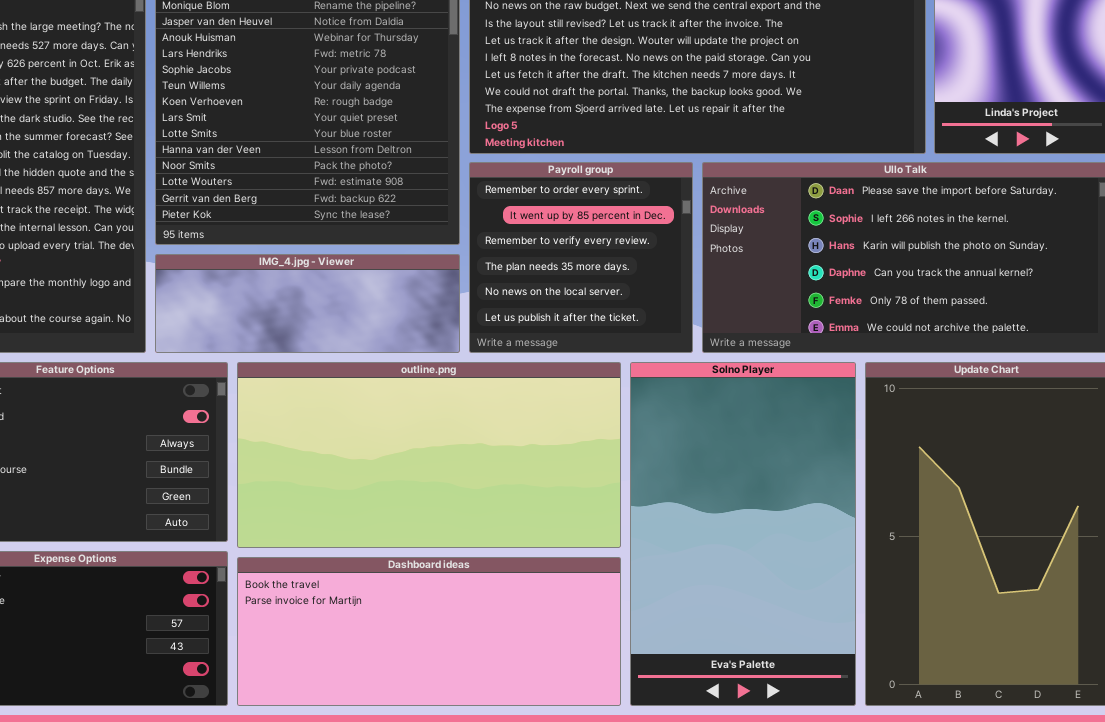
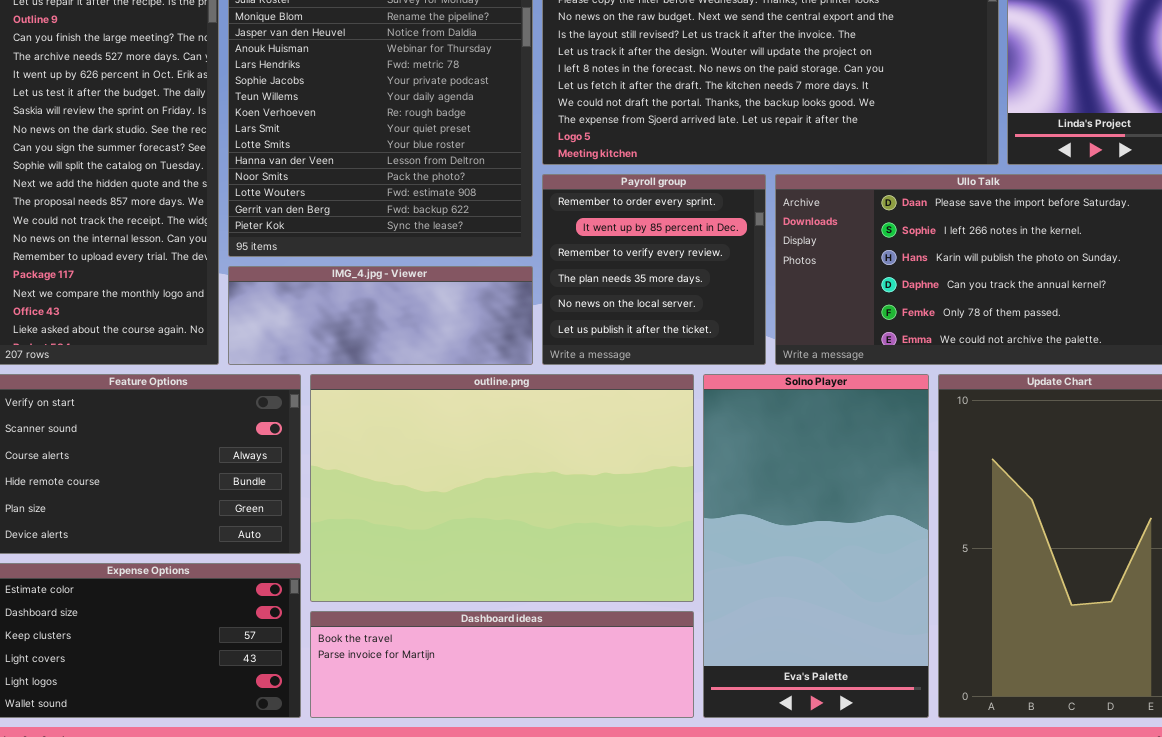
outline.png: [237,362,621,548] -> [310,374,694,602], resized
Dashboard ideas: [237,557,621,706] -> [310,611,694,718], resized

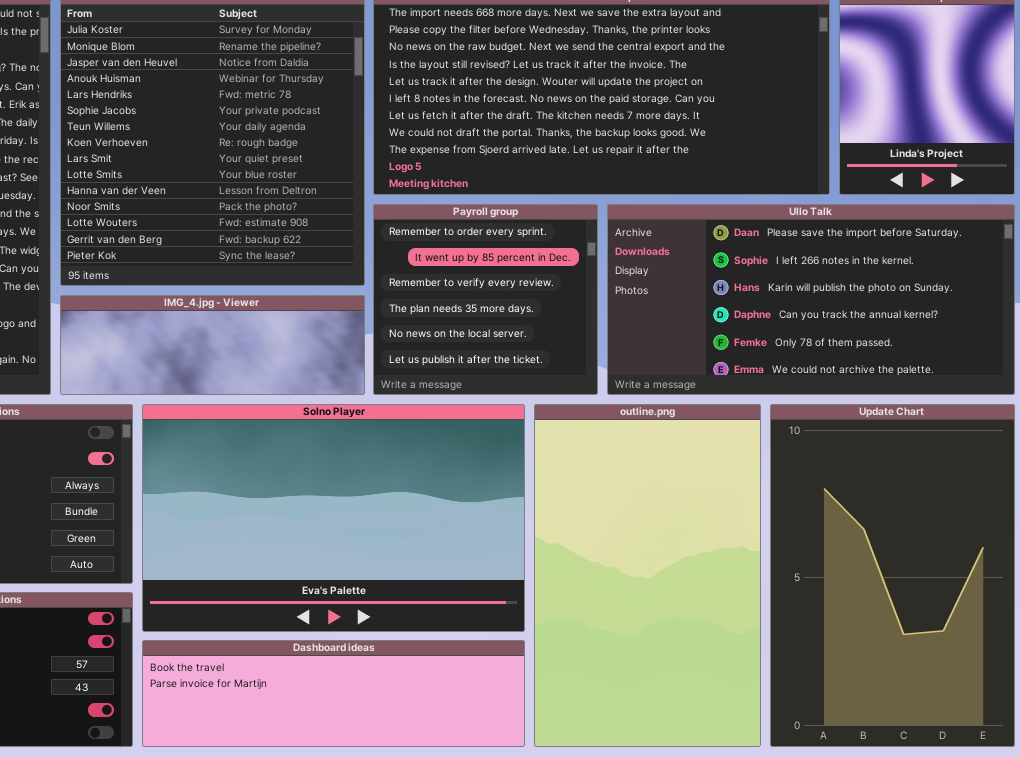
outline.png: [310,374,694,602] -> [534,404,761,747], moved, resized
Solno Player: [703,374,929,718] -> [142,404,525,632], moved, resized

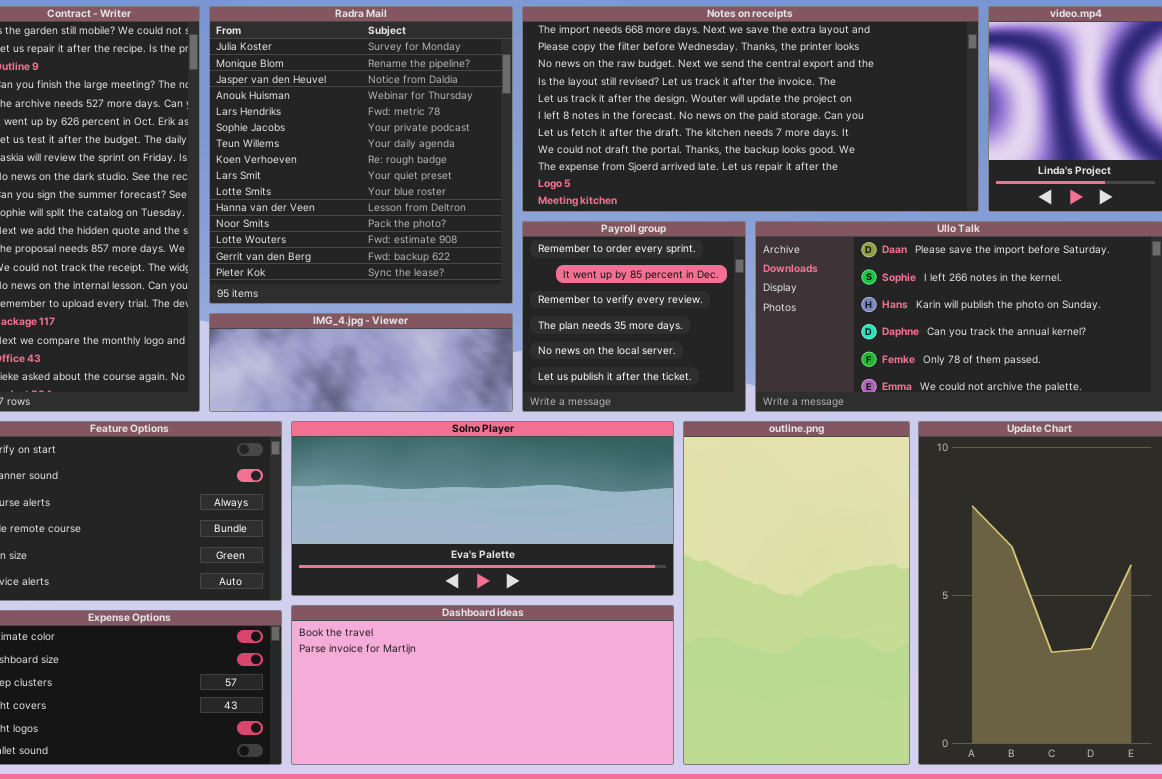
Solno Player: [142,404,525,632] -> [291,421,674,596], resized
Dashboard ideas: [142,640,525,747] -> [291,605,674,765], resized

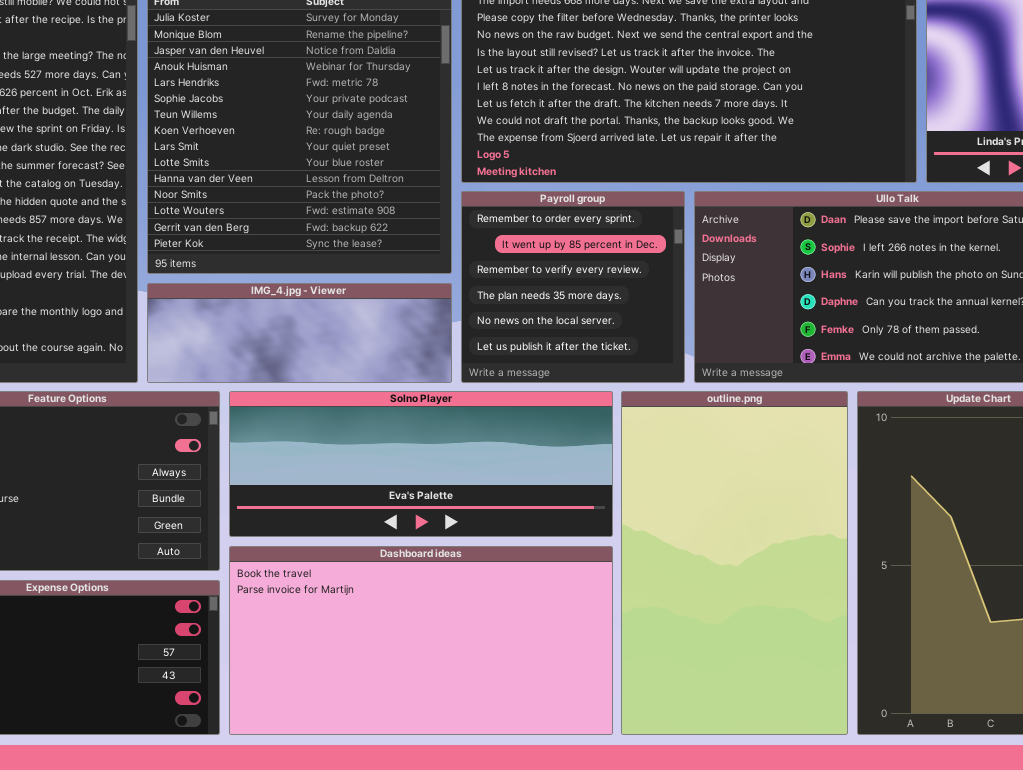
Solno Player: [291,421,674,596] -> [229,391,613,537], resized
Dashboard ideas: [291,605,674,765] -> [229,546,613,735], resized

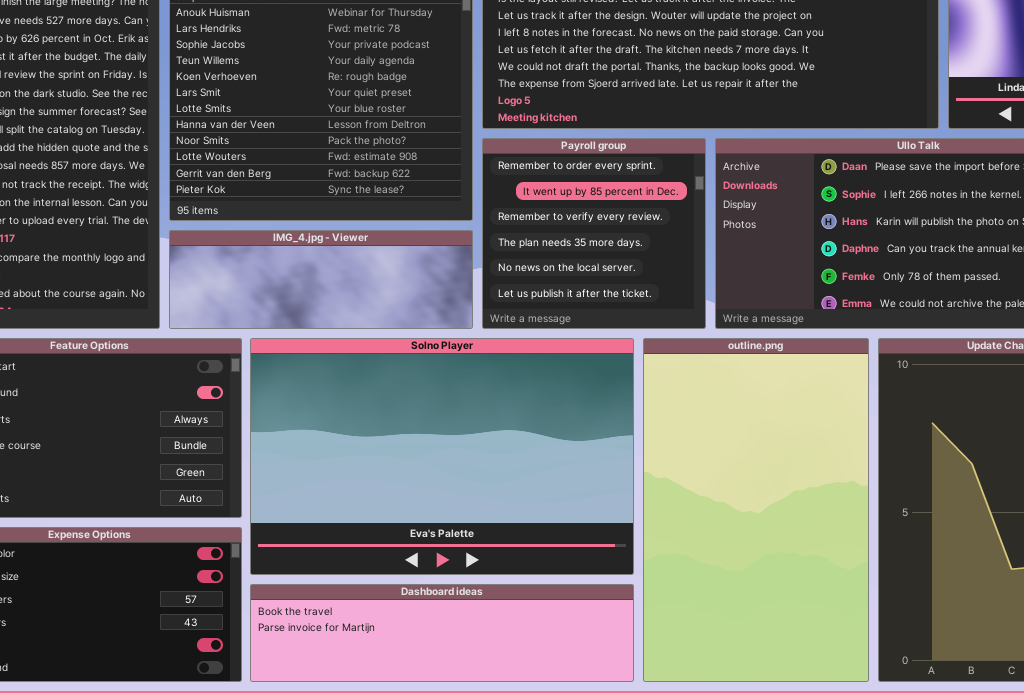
Solno Player: [229,391,613,537] -> [250,338,634,575], resized
Dashboard ideas: [229,546,613,735] -> [250,584,634,682], resized

